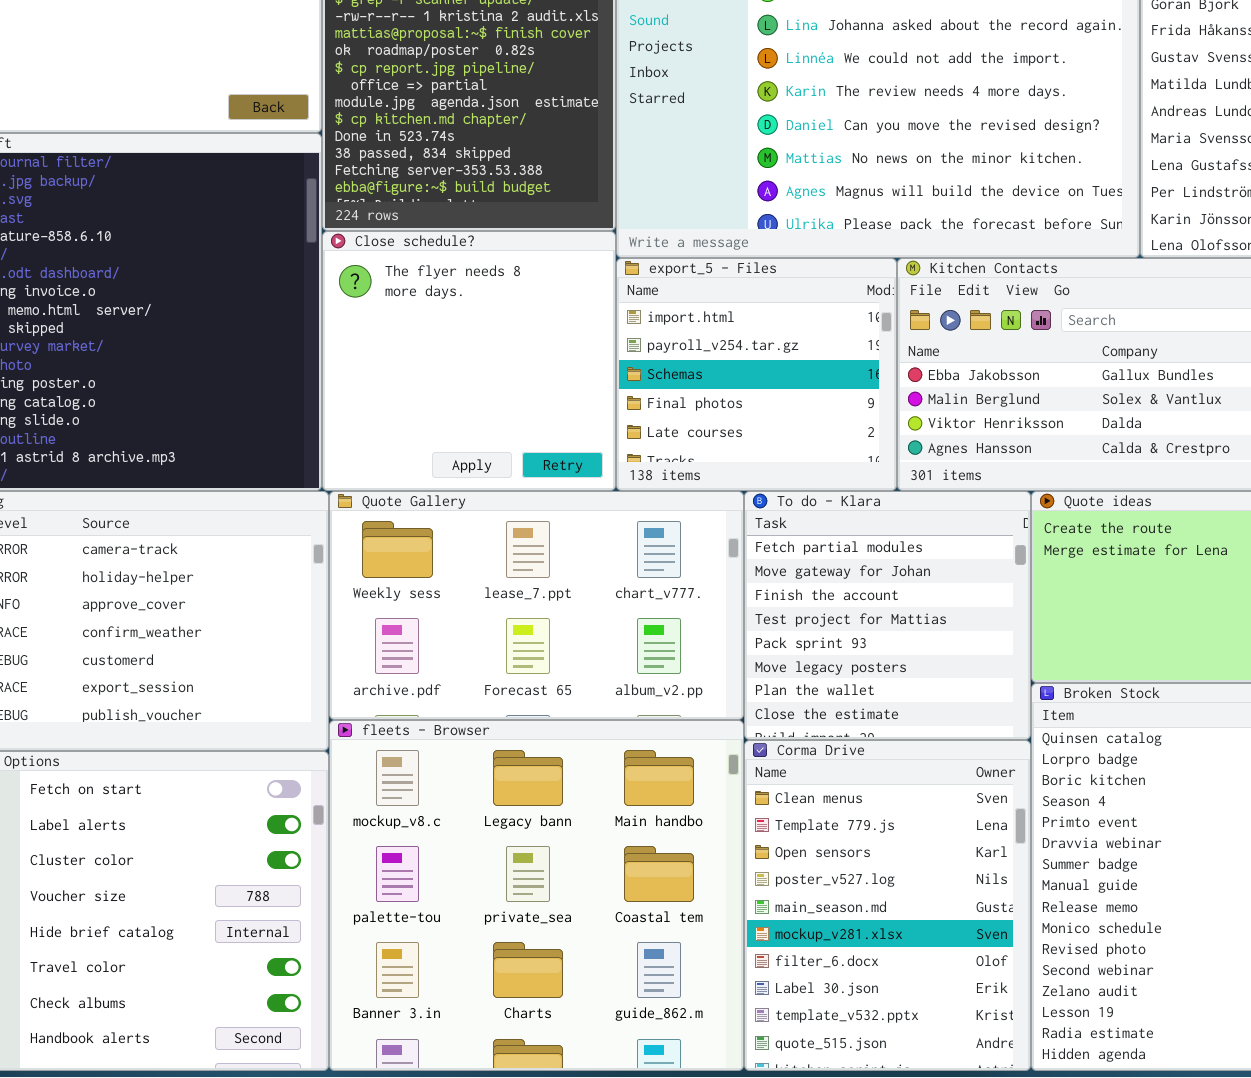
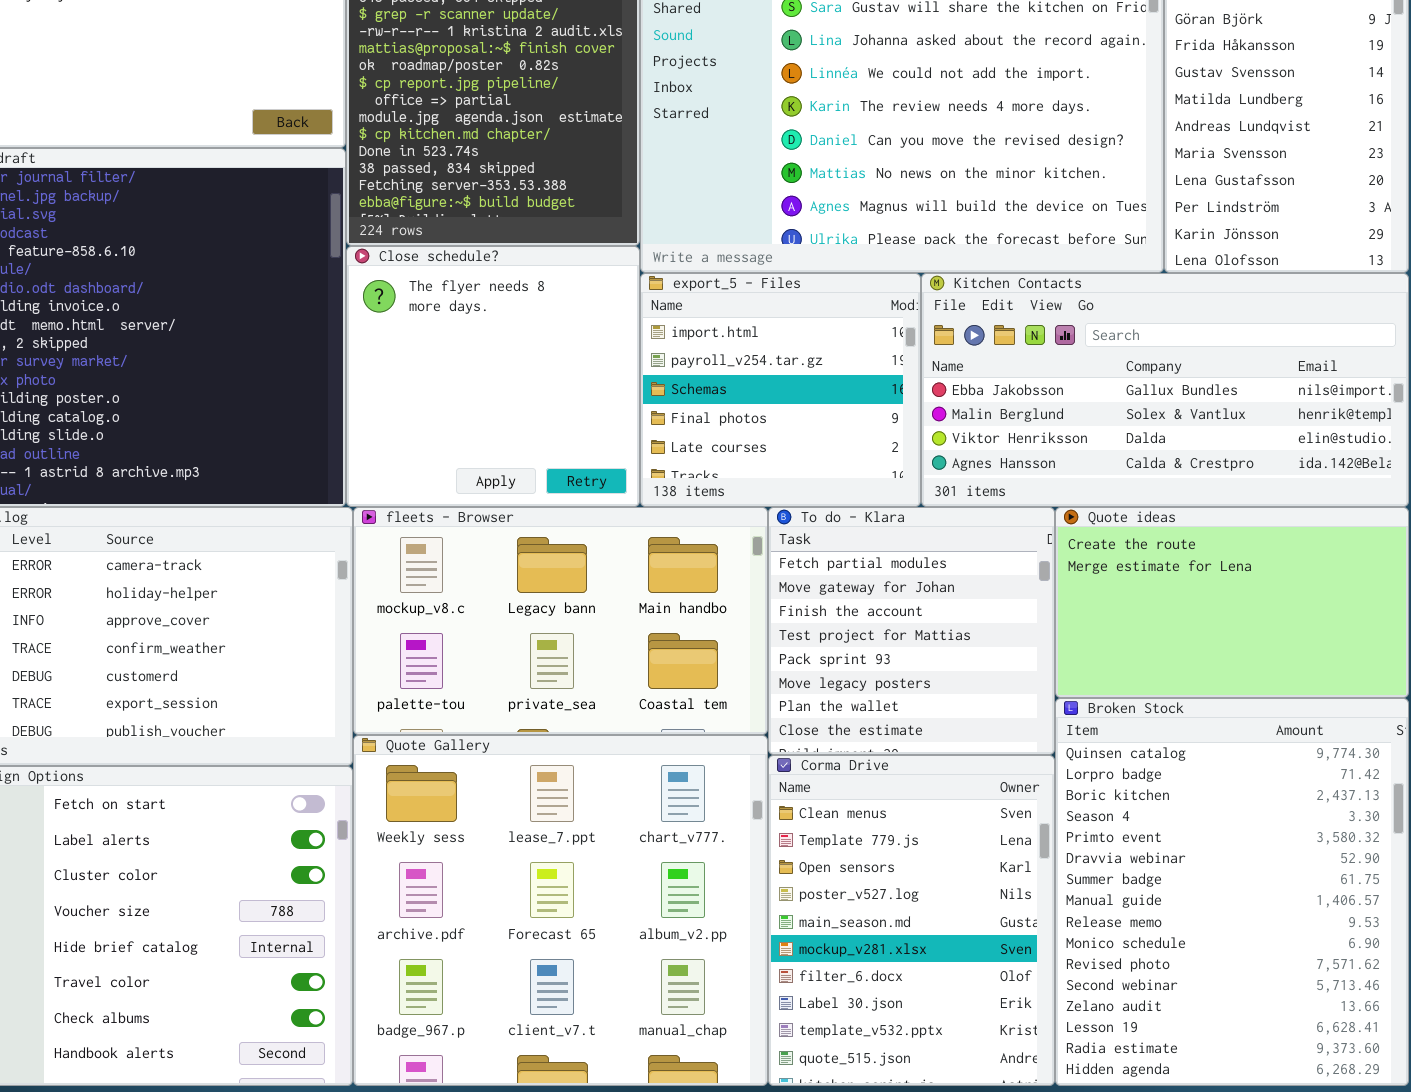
Quote Gallery: [329,491,744,720] -> [353,735,768,1086], moved, resized
fleets - Browser: [329,720,744,1071] -> [353,507,768,735], moved, resized

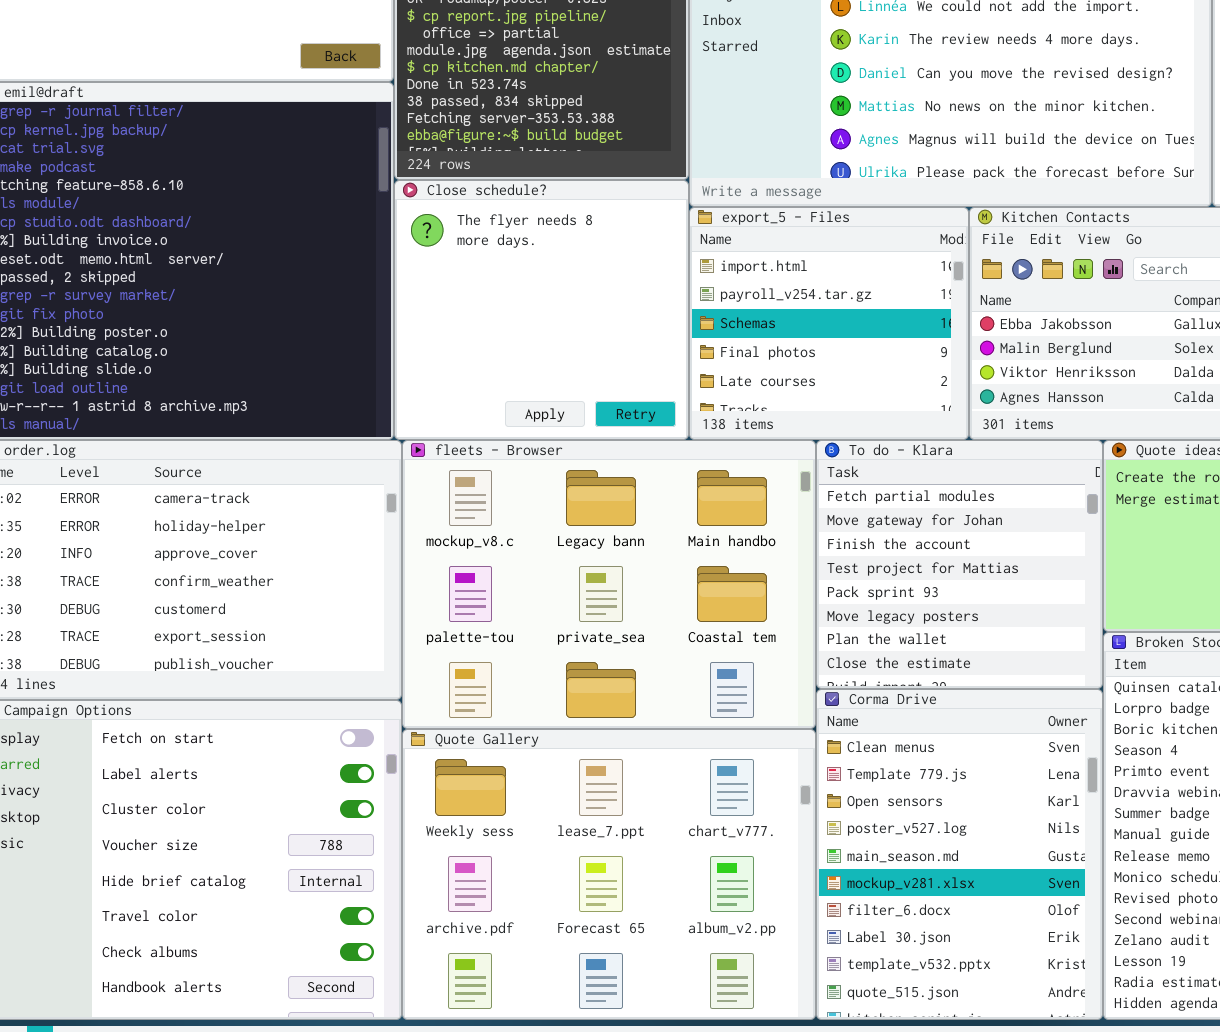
fleets - Browser: [353,507,768,735] -> [402,440,816,729], resized
Quote Gallery: [353,735,768,1086] -> [402,729,816,1020], resized

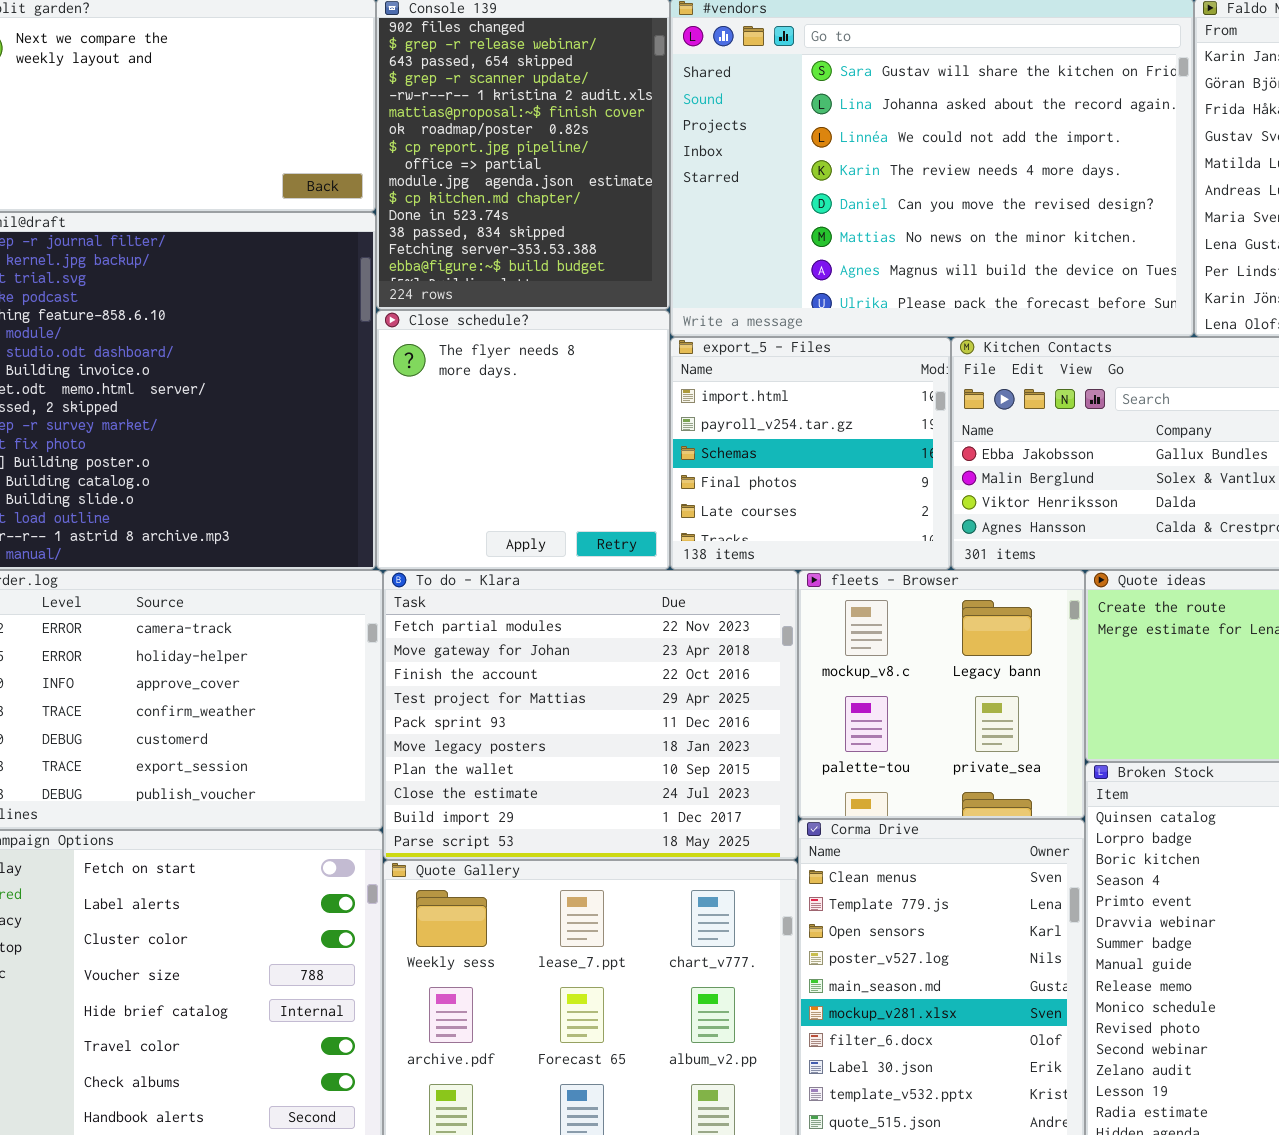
fleets - Browser: [402,440,816,729] -> [798,570,1085,819], moved, resized
To do - Klara: [816,440,1103,689] -> [383,570,798,860], moved, resized

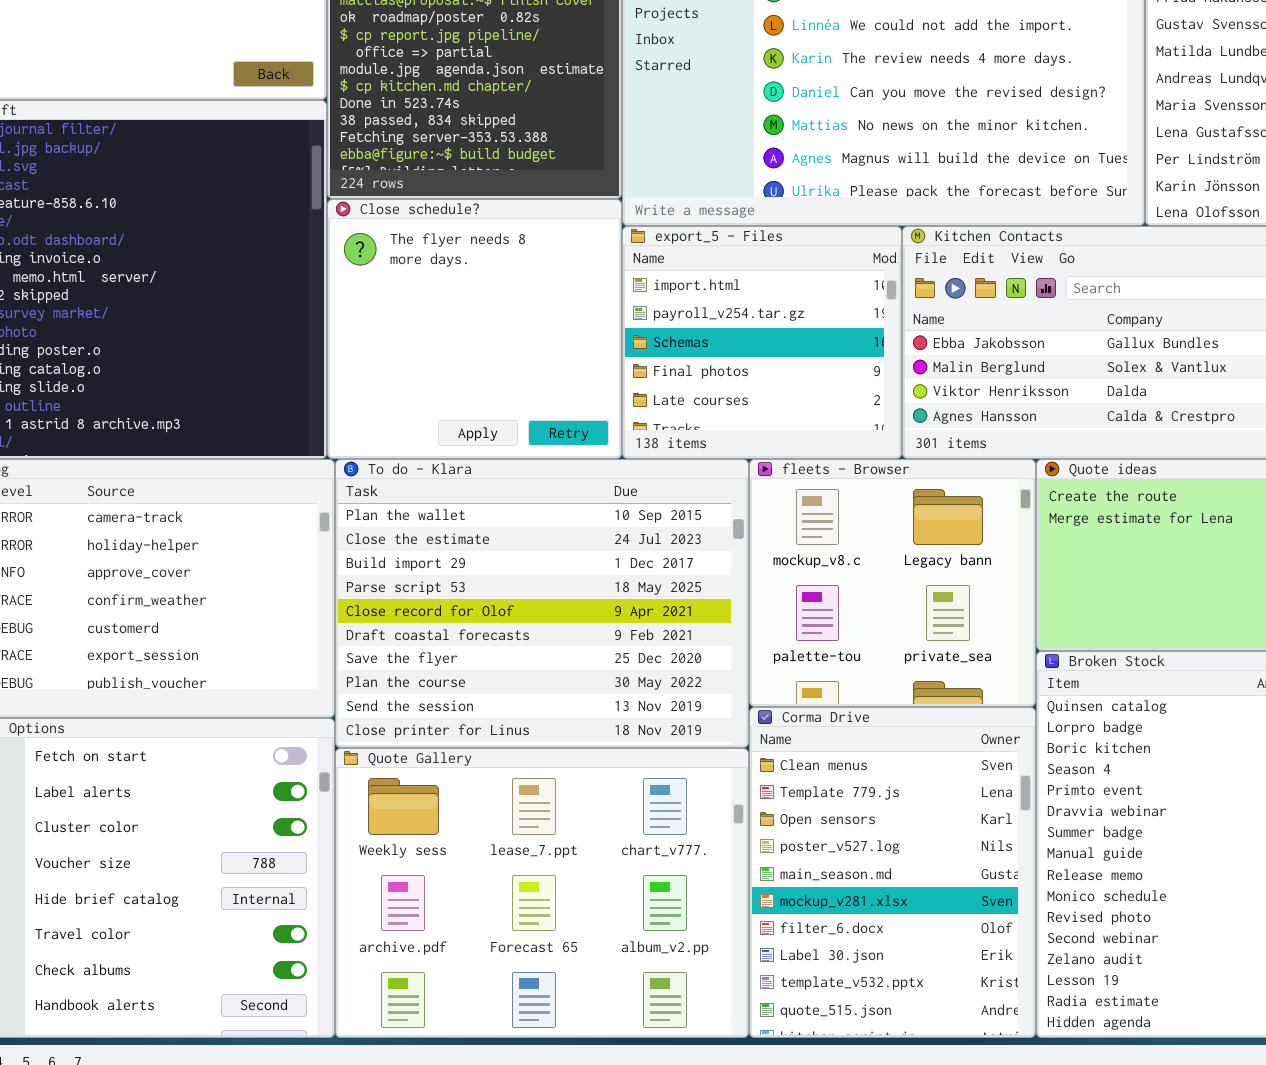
To do - Klara: [383,570,798,860] -> [335,459,749,748], scrolled down 6 rows

